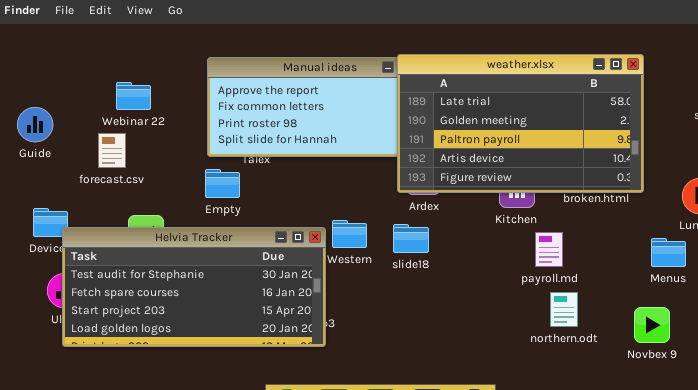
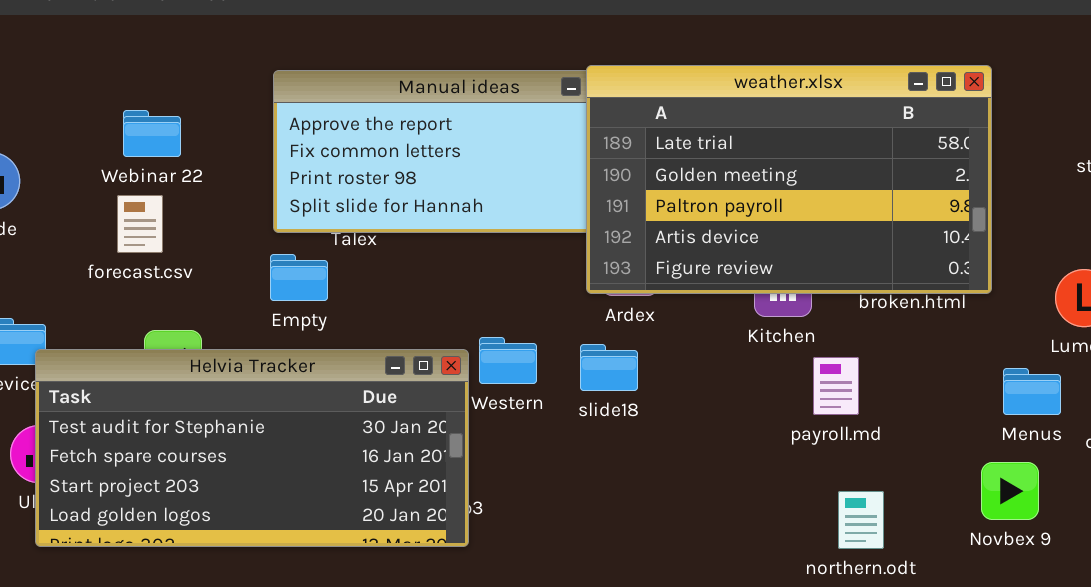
forecast.csv: [98,133,126,168] -> [117,195,163,253], moved
northern.odt: [550,292,578,327] -> [838,491,884,549], moved
Novbex 9: [634,307,670,343] -> [981,462,1039,520], moved

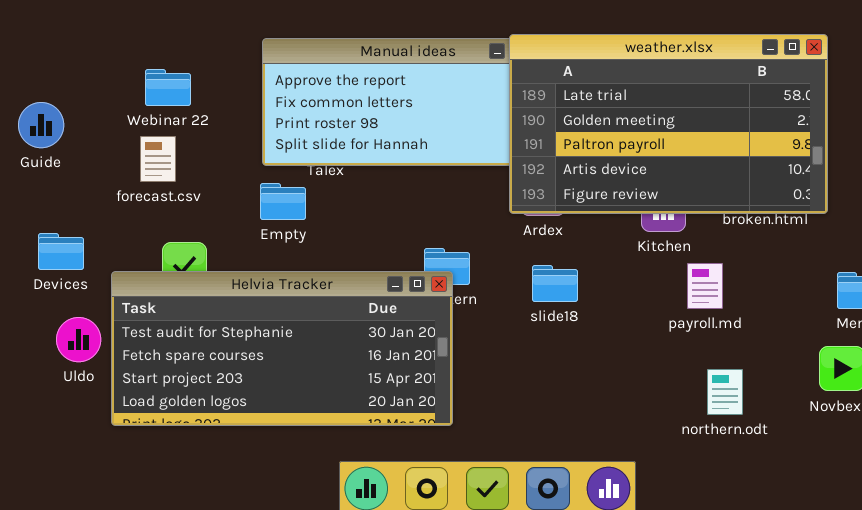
slide18: [580,344,638,391] -> [532,265,578,302], moved
Helvia Tracker: [35,349,469,547] -> [111,271,453,426], moved

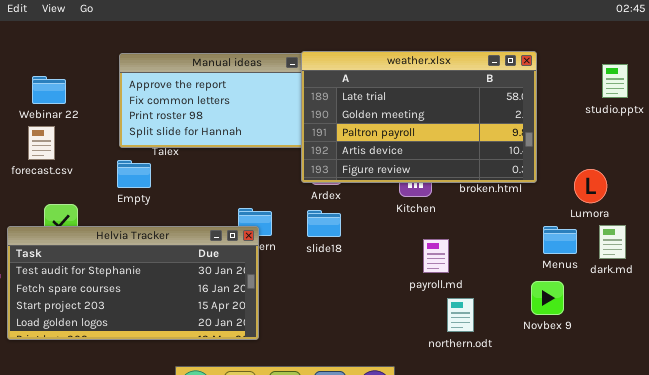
payroll.md: [687,263,723,309] -> [423,239,449,273], moved
slide18: [532,265,578,302] -> [307,210,341,237], moved

